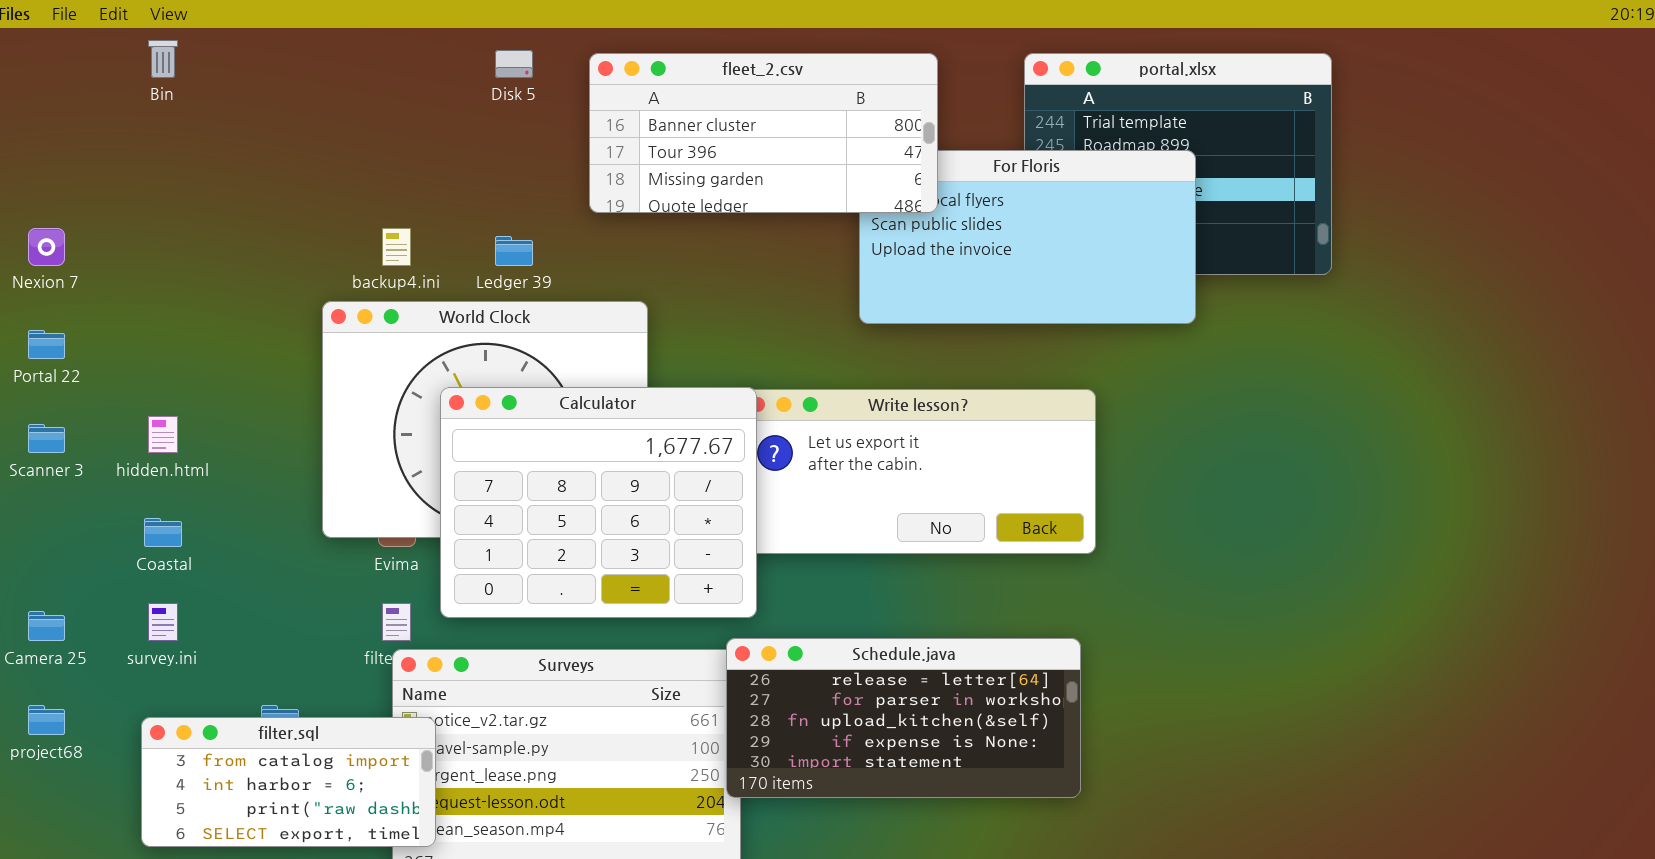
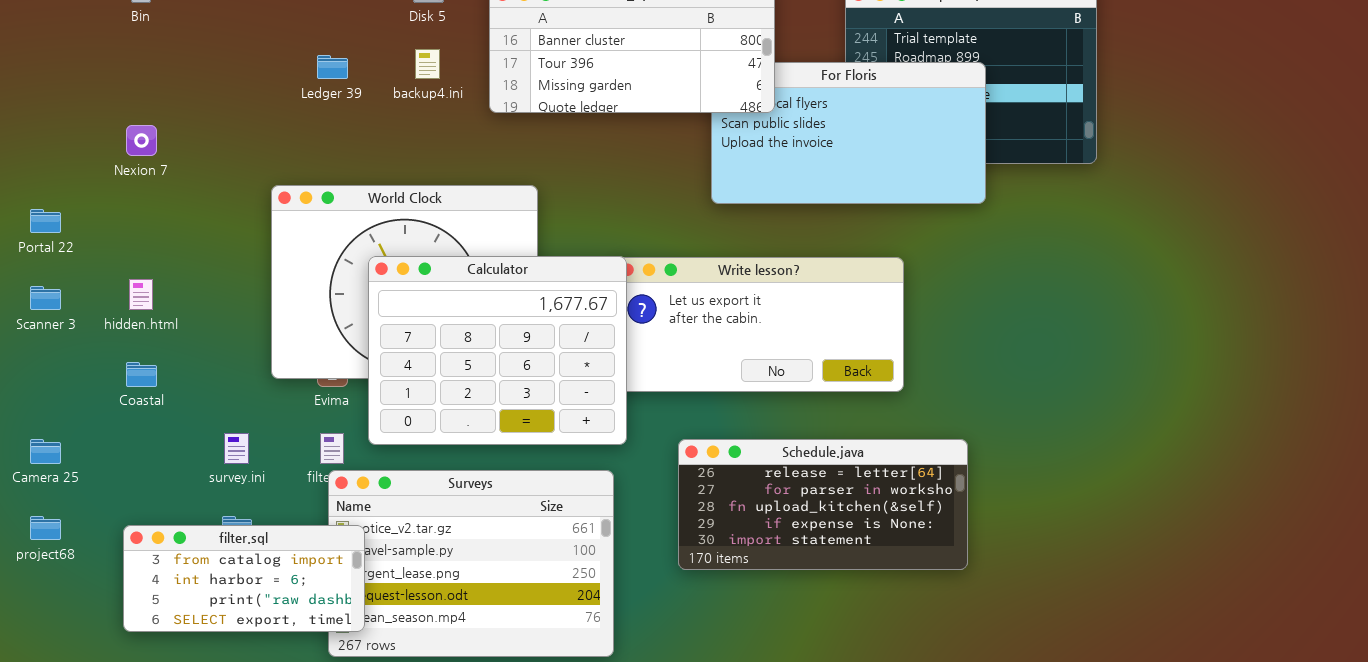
Nexion 7: [28,228,65,266] -> [126,125,157,156], moved
backup4.ini: [382,228,411,266] -> [415,49,440,79], moved
Ledger 39: [495,236,533,266] -> [317,55,348,79], moved
survey.ini: [148,603,178,641] -> [224,433,249,464], moved
Schedule.java: [726,638,1081,798] -> [678,439,968,570], moved

